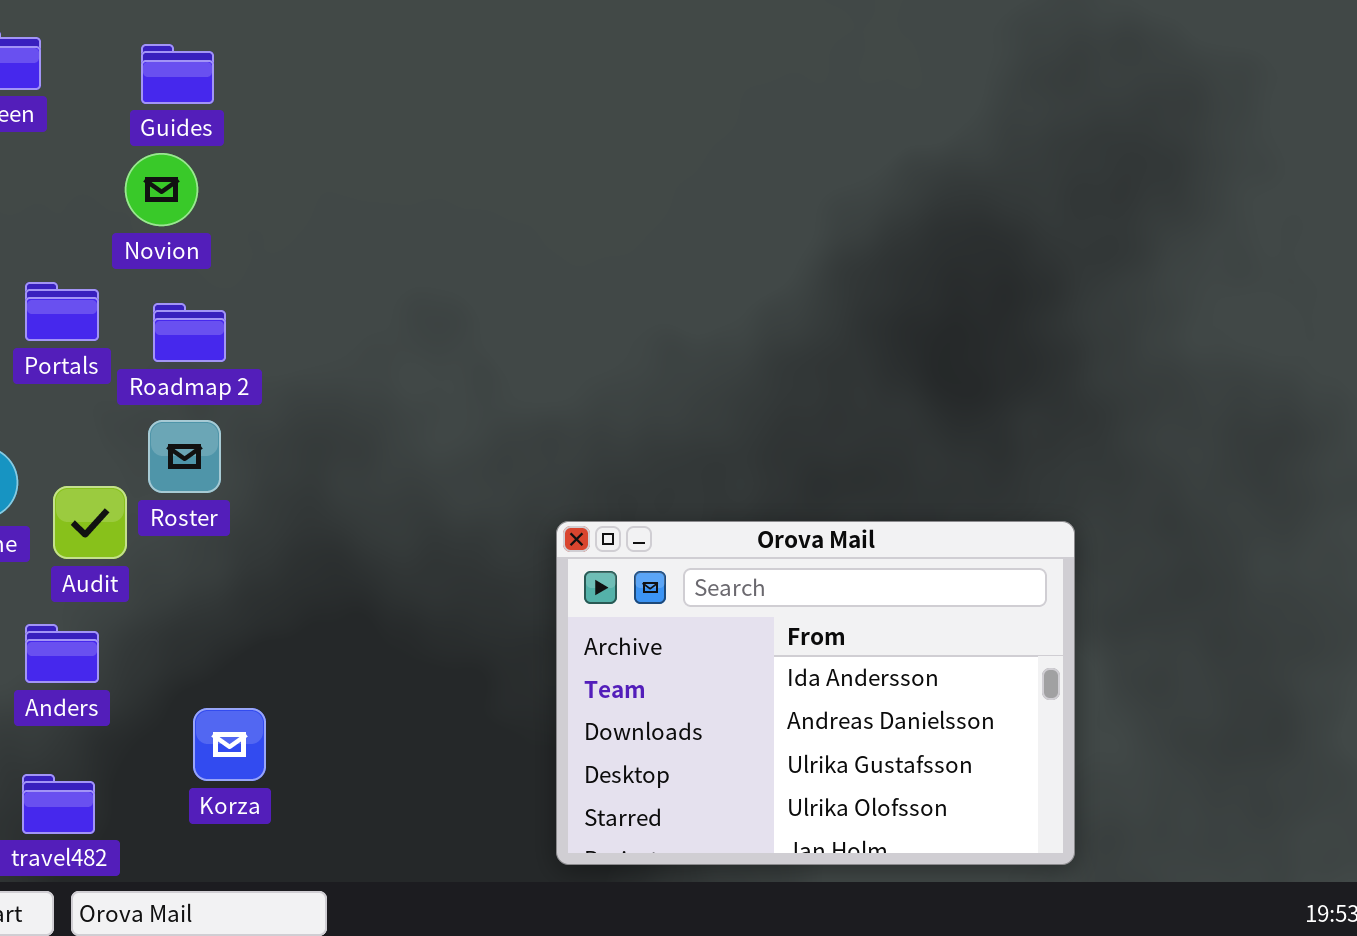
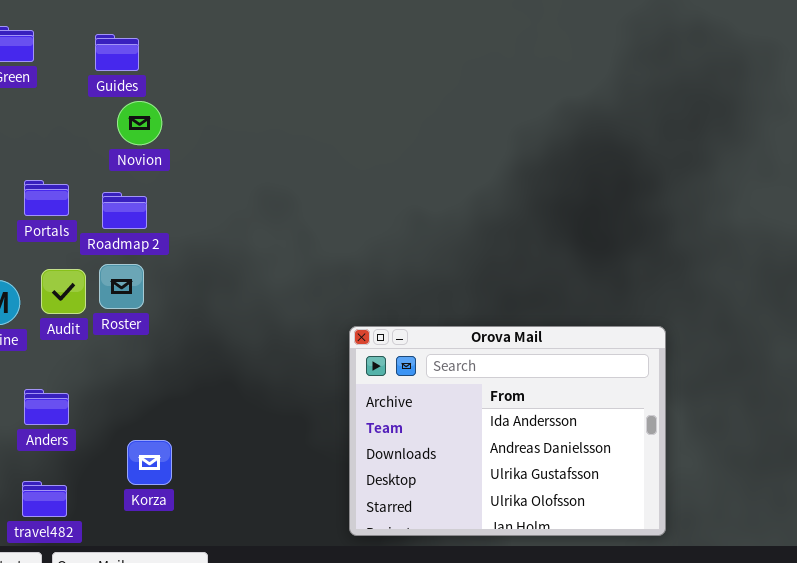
Novion: [125,153,198,226] -> [117,101,162,145], moved
Audit: [53,486,127,559] -> [41,269,86,314], moved

